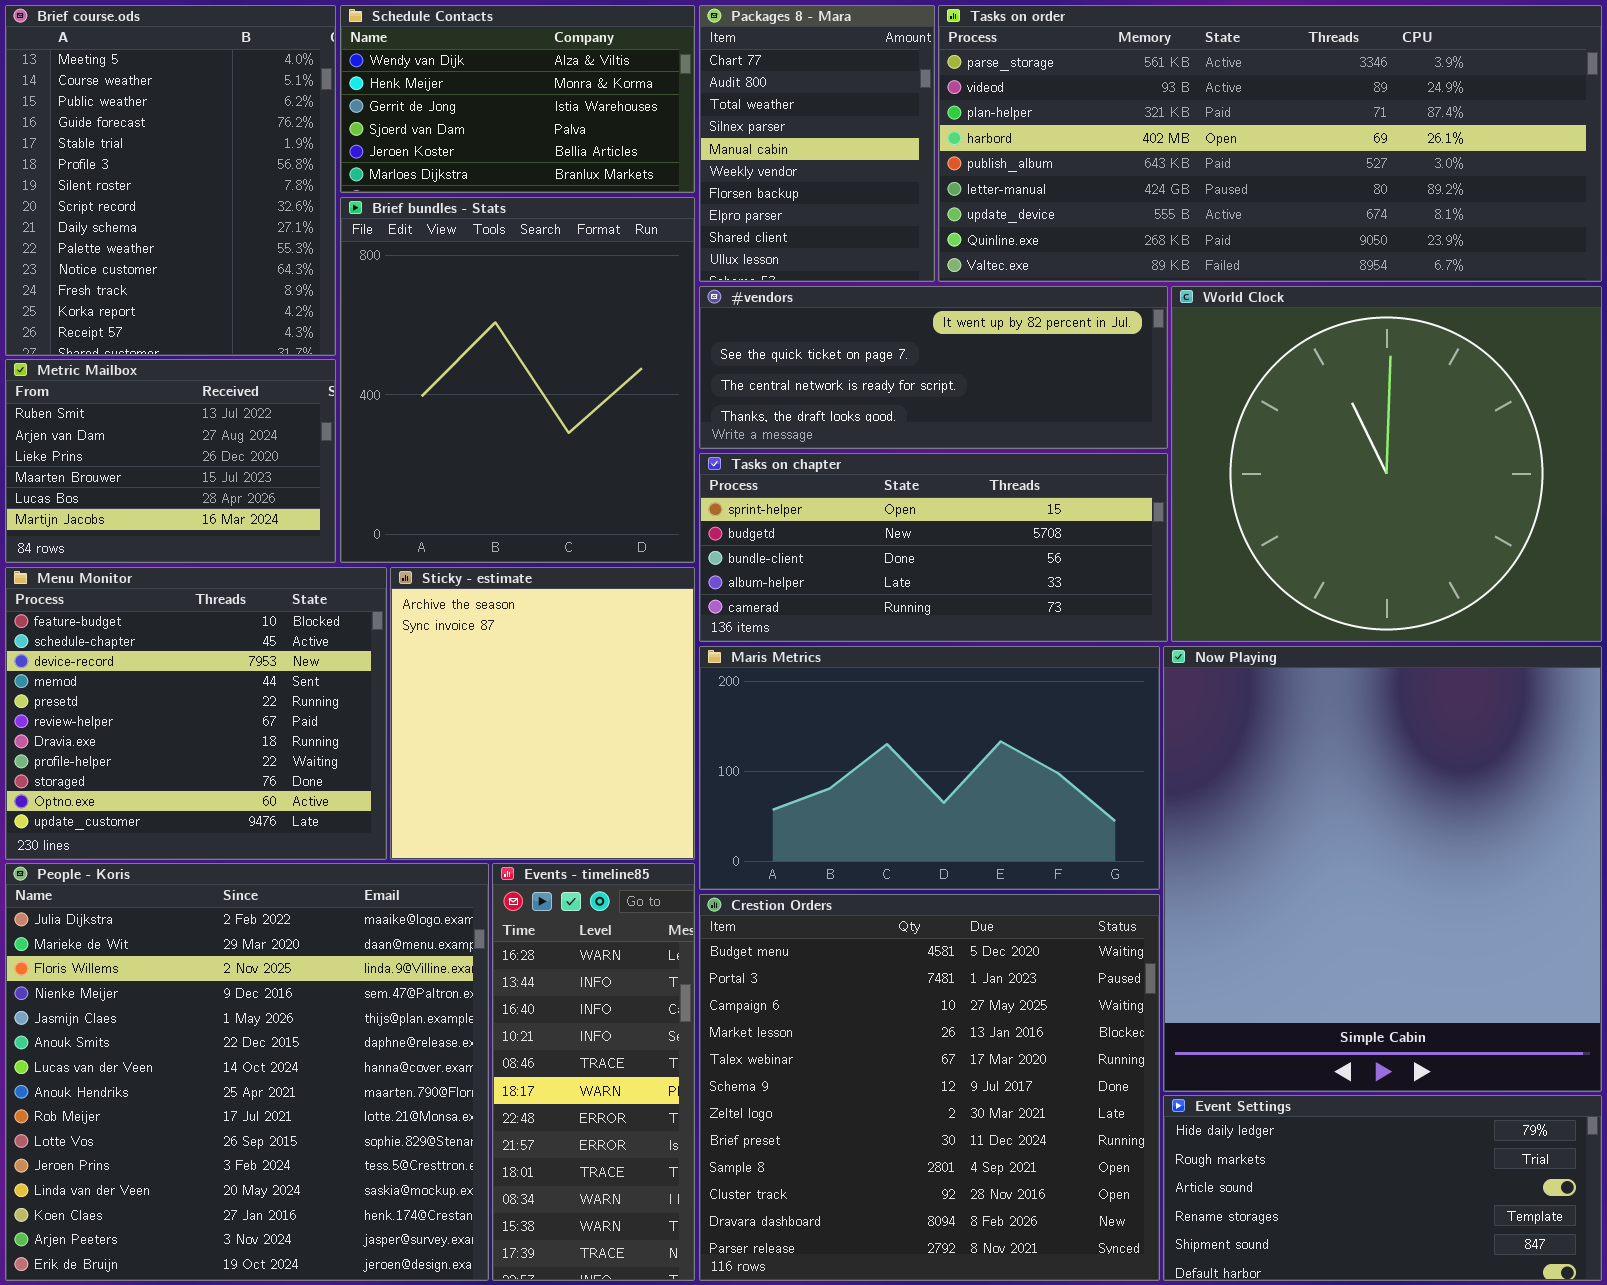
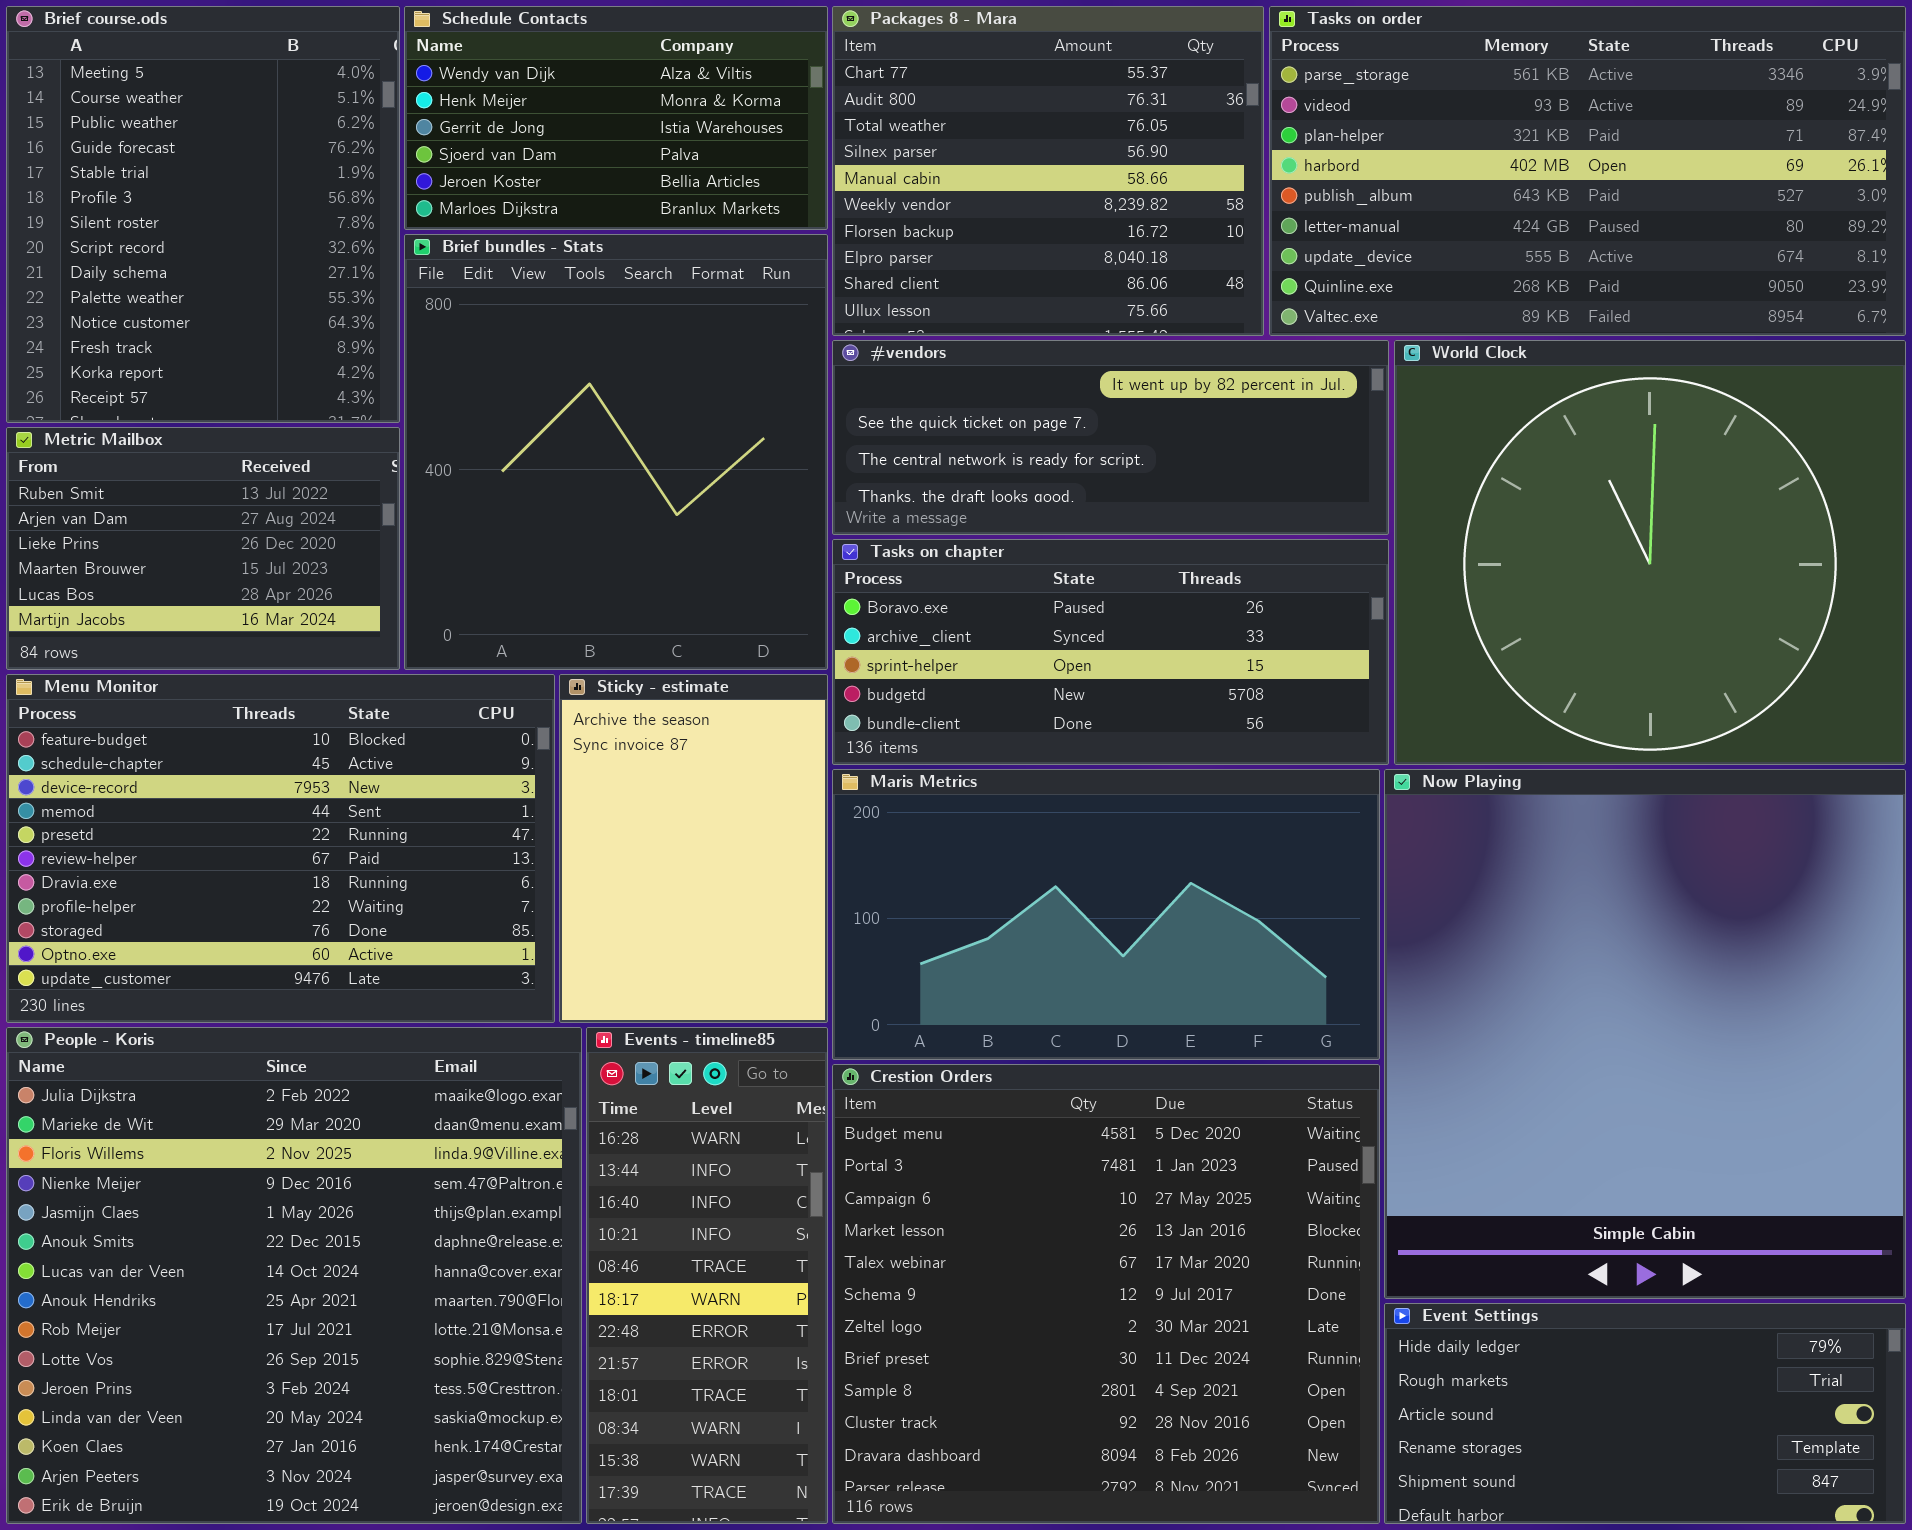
Packages 8 - Mara: [699,5,935,282] -> [832,6,1264,336], resized
Tasks on order: [938,5,1602,282] -> [1269,6,1906,336], resized
Tasks on chapter: [699,453,1168,642] -> [832,539,1389,765], scrolled up 2 rows
Menu Monitor: [5,567,387,860] -> [6,674,555,1023], resized
Sticky - estimate: [390,567,695,860] -> [559,674,828,1023], resized

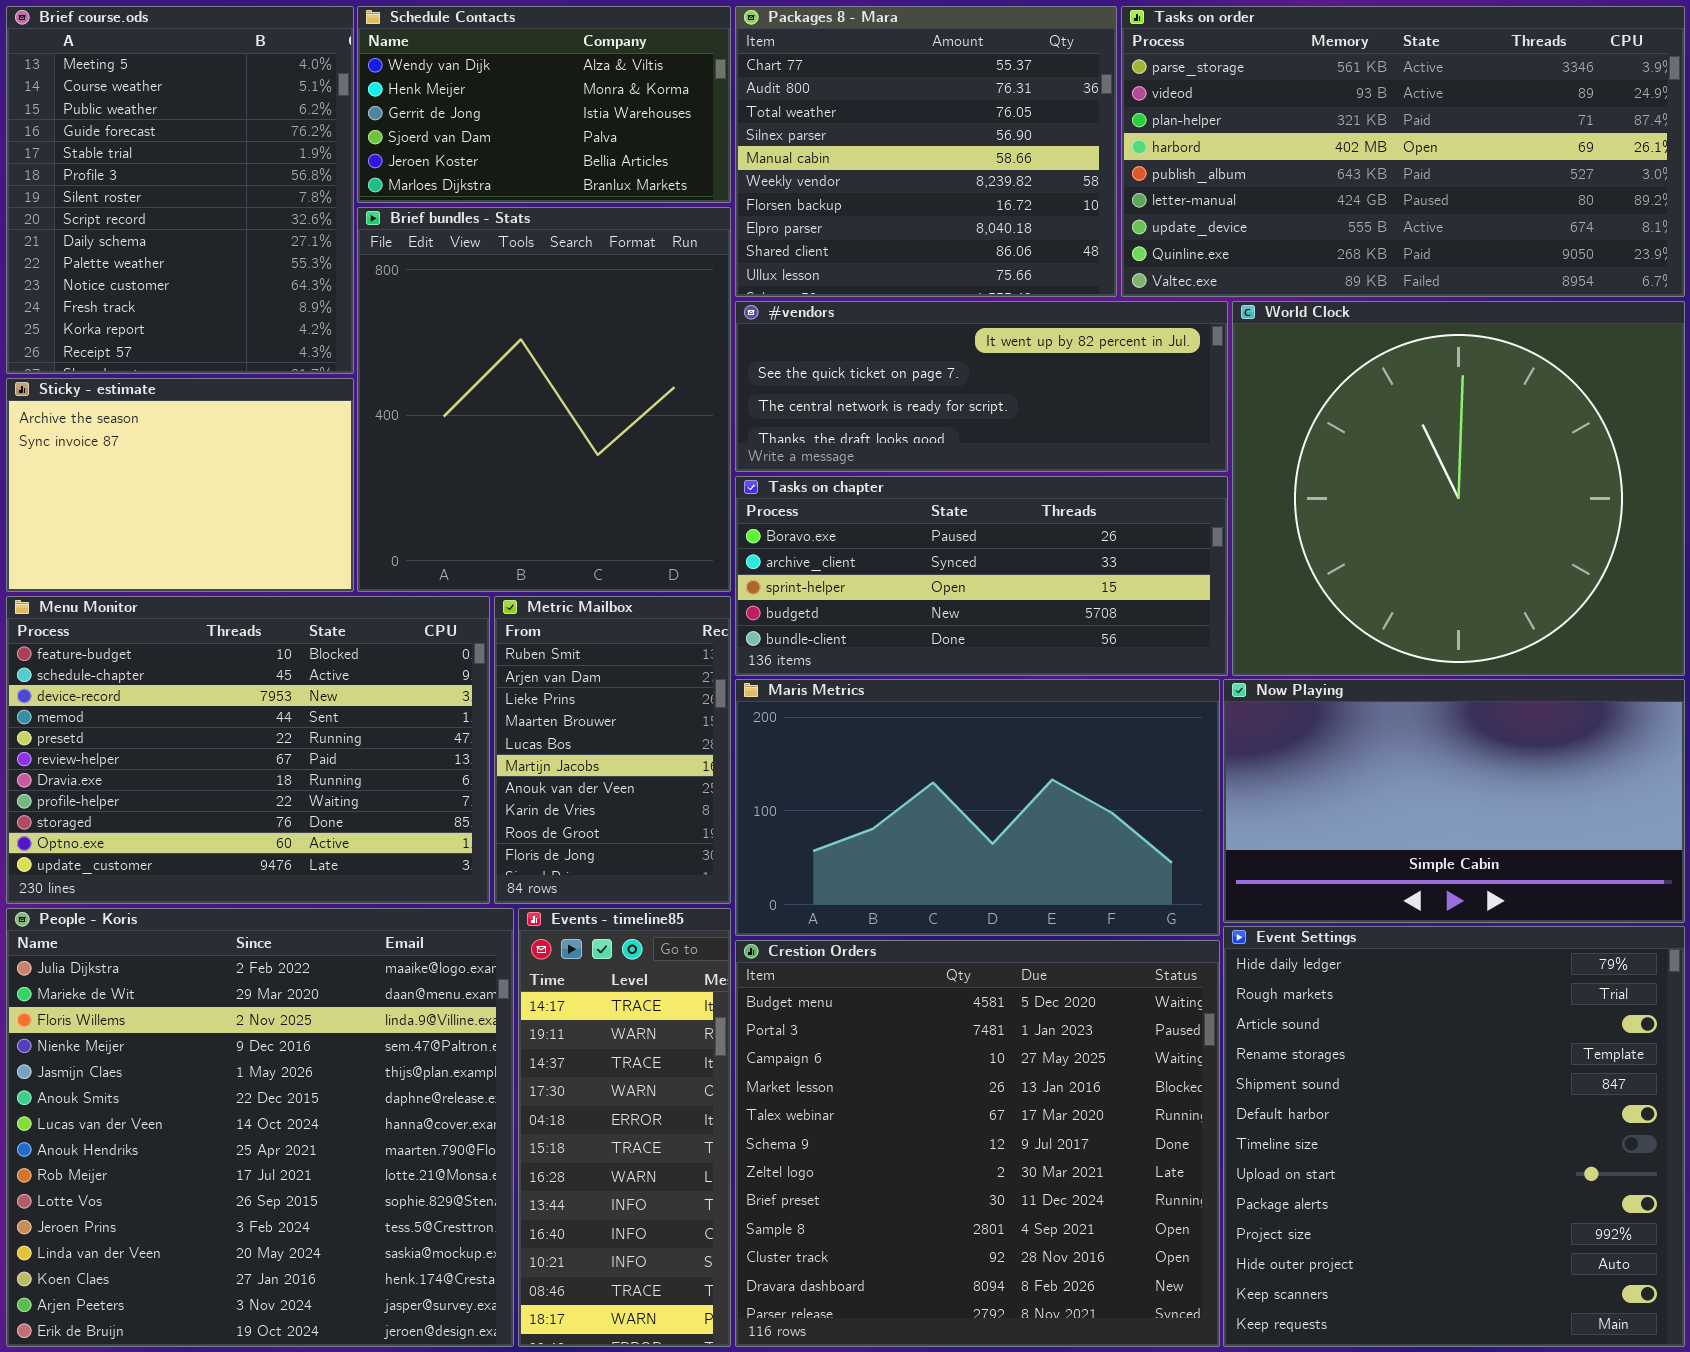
Metric Mailbox: [6,427,400,670] -> [494,596,731,904], moved, resized
Sticky - estimate: [559,674,828,1023] -> [6,378,354,592], moved, resized
Now Playing: [1384,769,1906,1299] -> [1223,679,1685,923], resized
Events - timeline85: [586,1027,828,1524] -> [518,908,731,1347], scrolled up 6 rows
Event Settings: [1384,1303,1906,1524] -> [1223,926,1685,1347], resized

